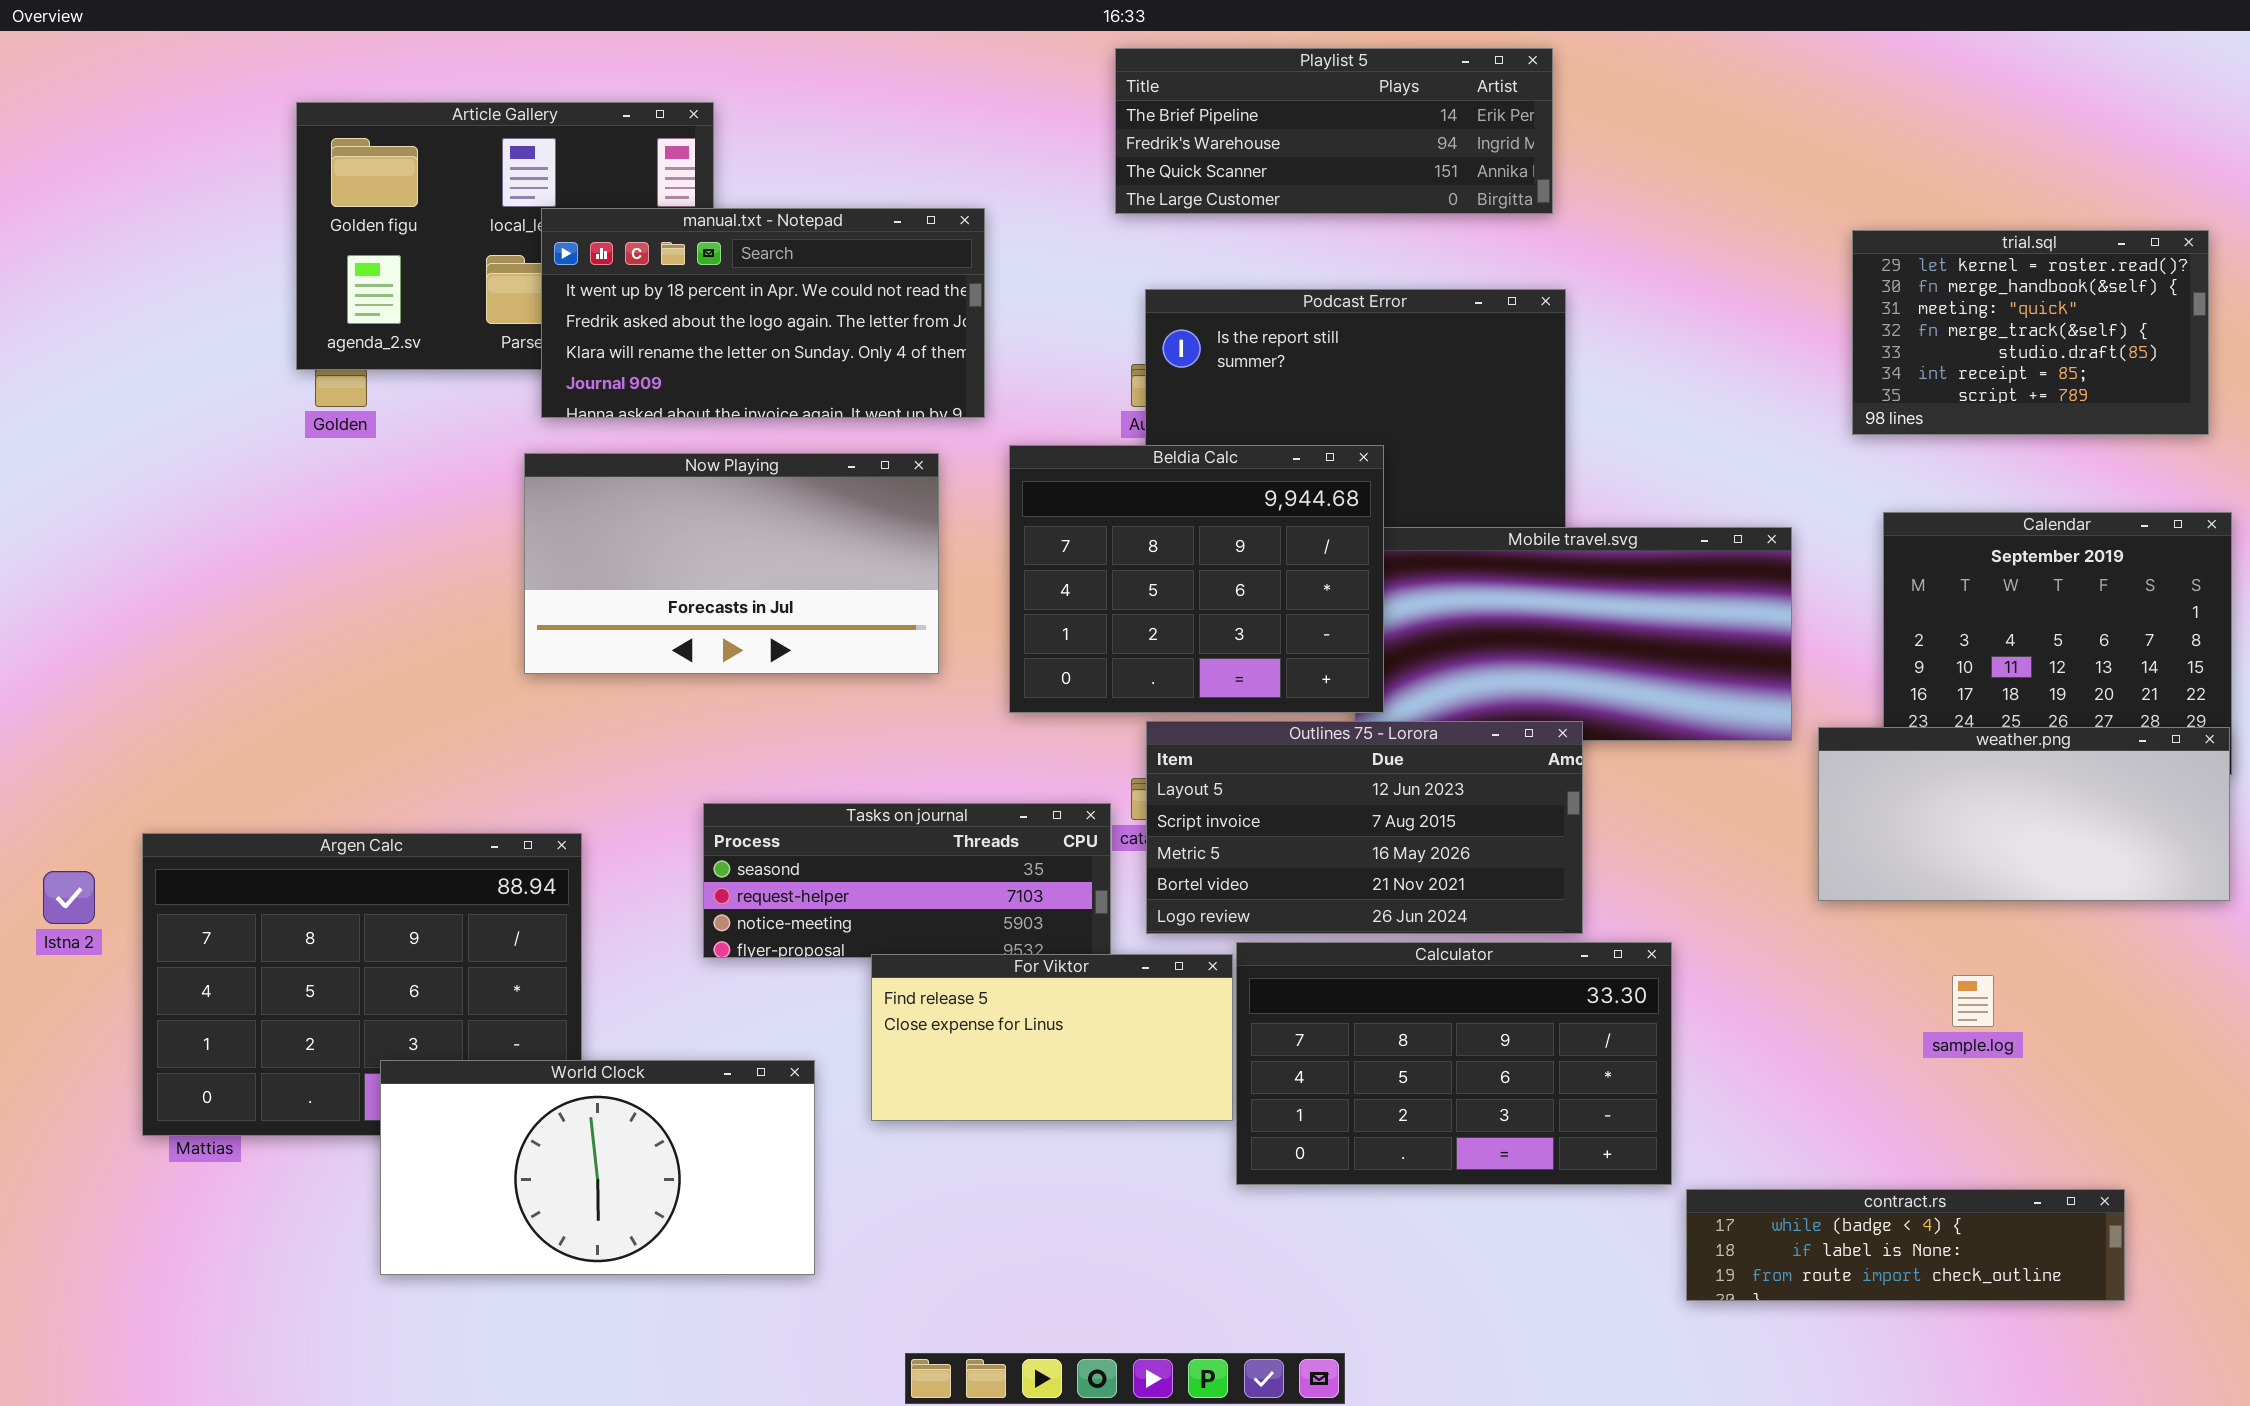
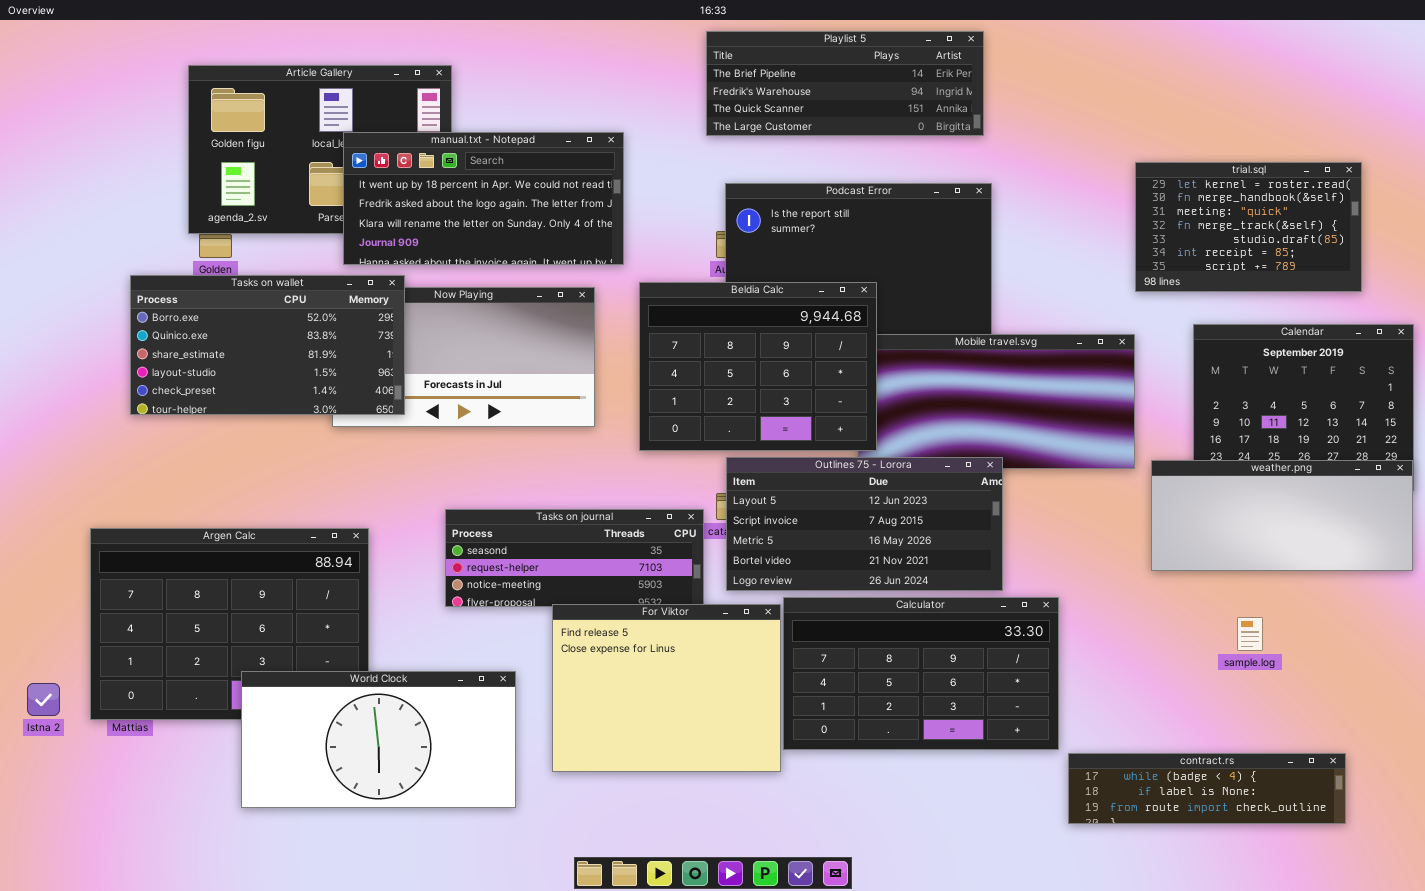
trial.sql: [1852,230,2209,435] -> [1135,162,1362,292], moved
Tasks on wallet: none -> [130,275,405,415], opened
Istna 2: [43,871,95,924] -> [27,683,60,716], moved
For Viktor: [871,954,1233,1121] -> [552,604,781,772], resized

